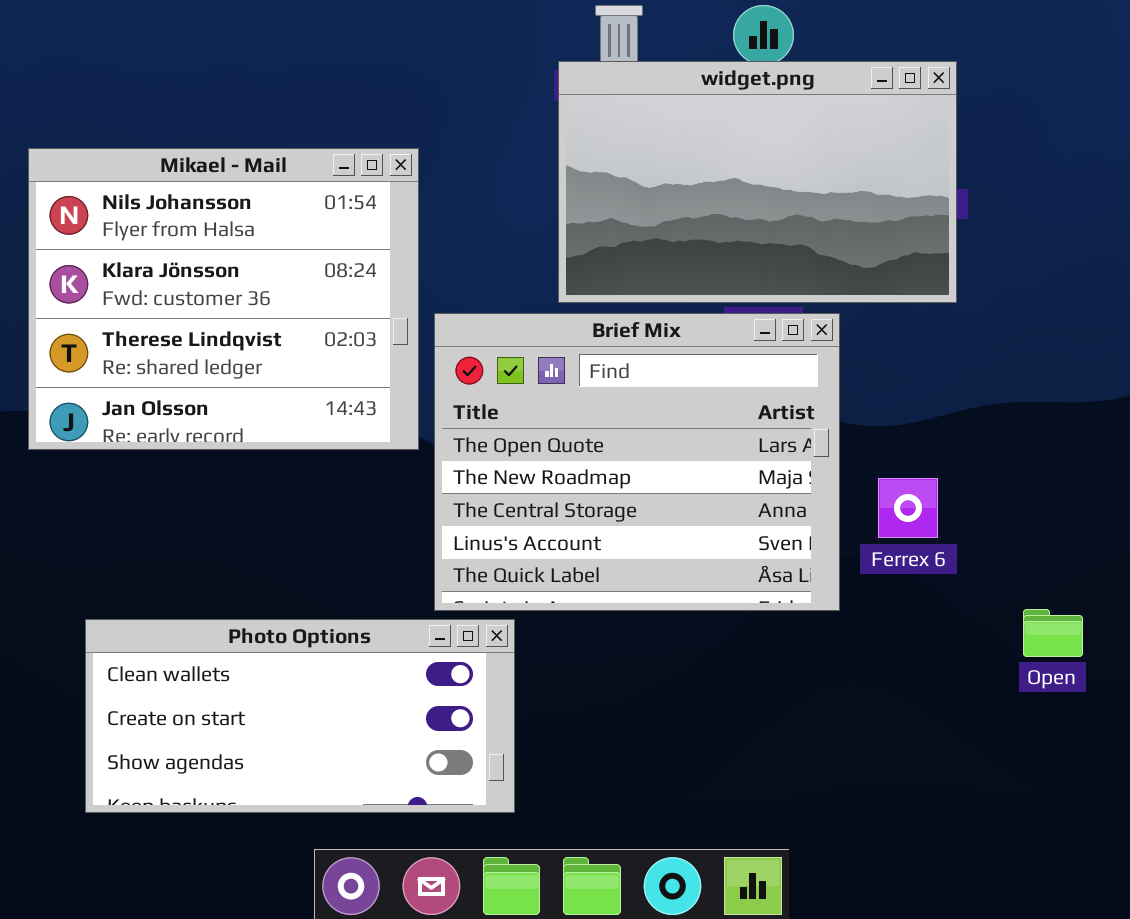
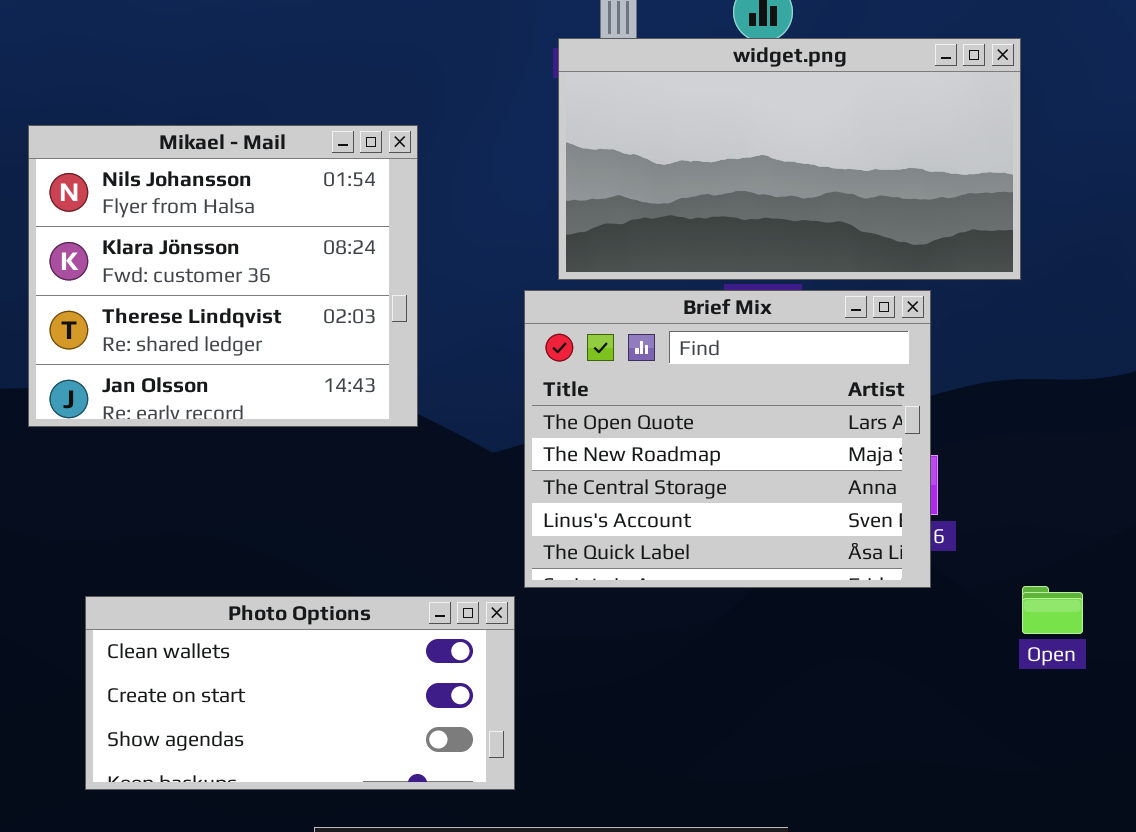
widget.png: [558,61,957,303] -> [558,38,1021,280], resized
Brief Mix: [434,313,840,611] -> [524,290,931,588], moved

